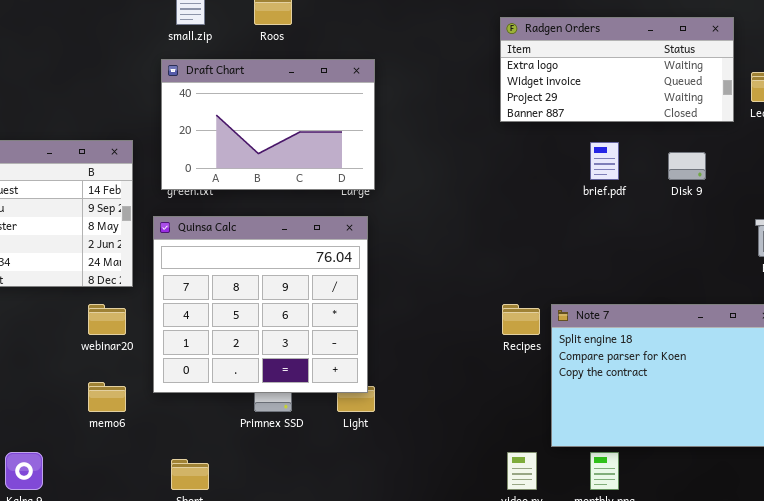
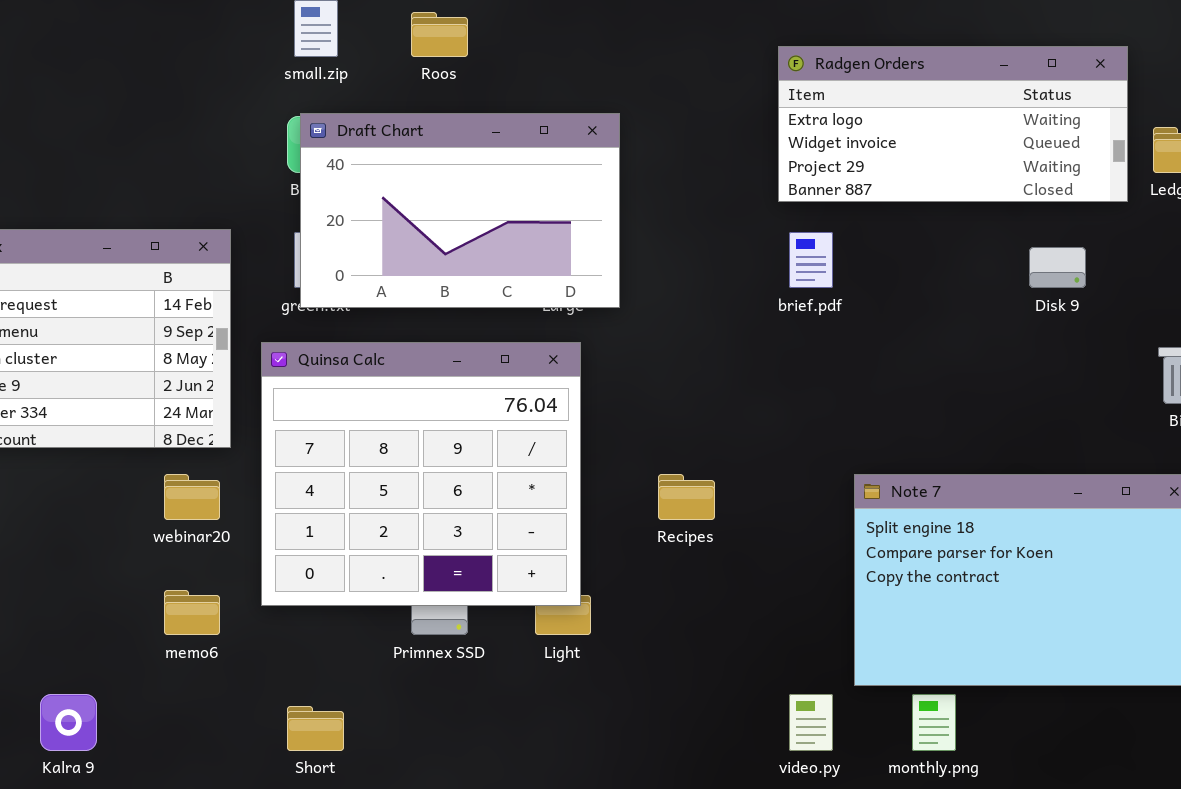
Draft Chart: [161,59,375,190] -> [300,113,620,308], moved
brief.pdf: [590,142,619,180] -> [789,232,833,288], moved
Recipes: [502,304,540,335] -> [658,474,715,520], moved

